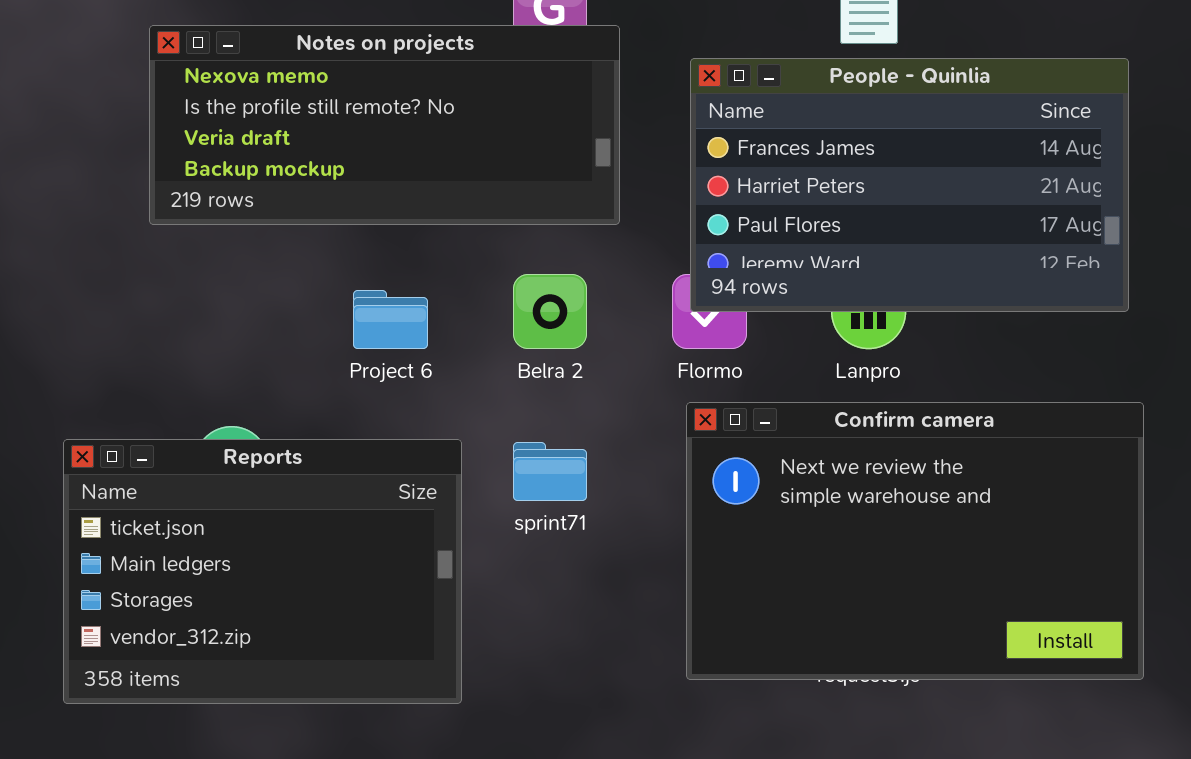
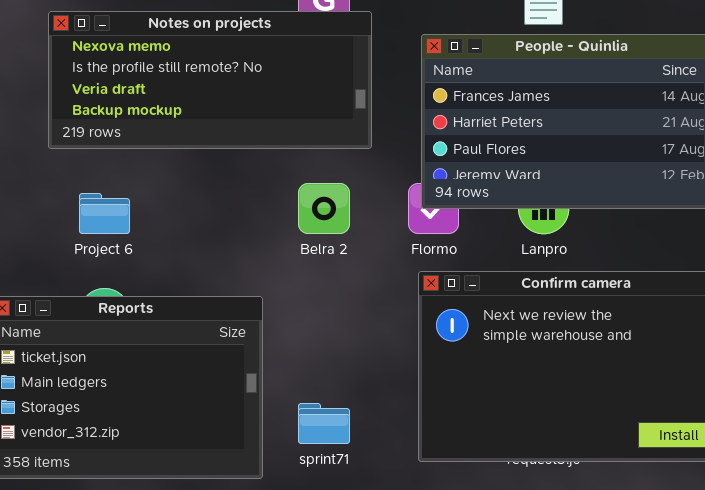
Project 6: [353,290,428,349] -> [79,193,130,234], moved
sprint71: [513,442,587,501] -> [298,403,350,444], moved

